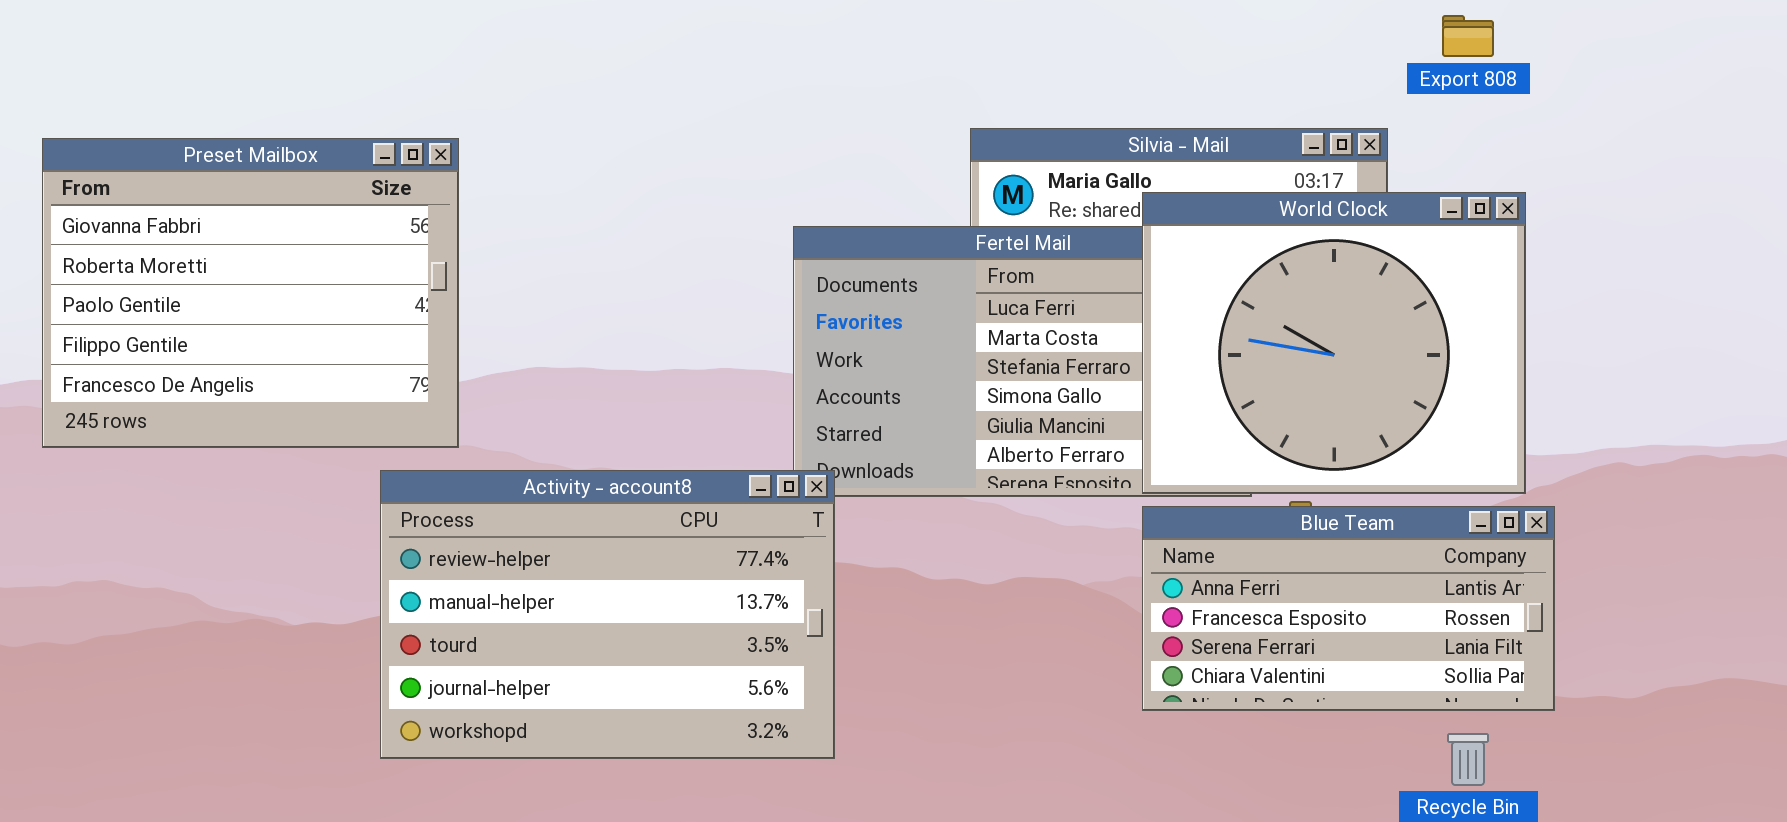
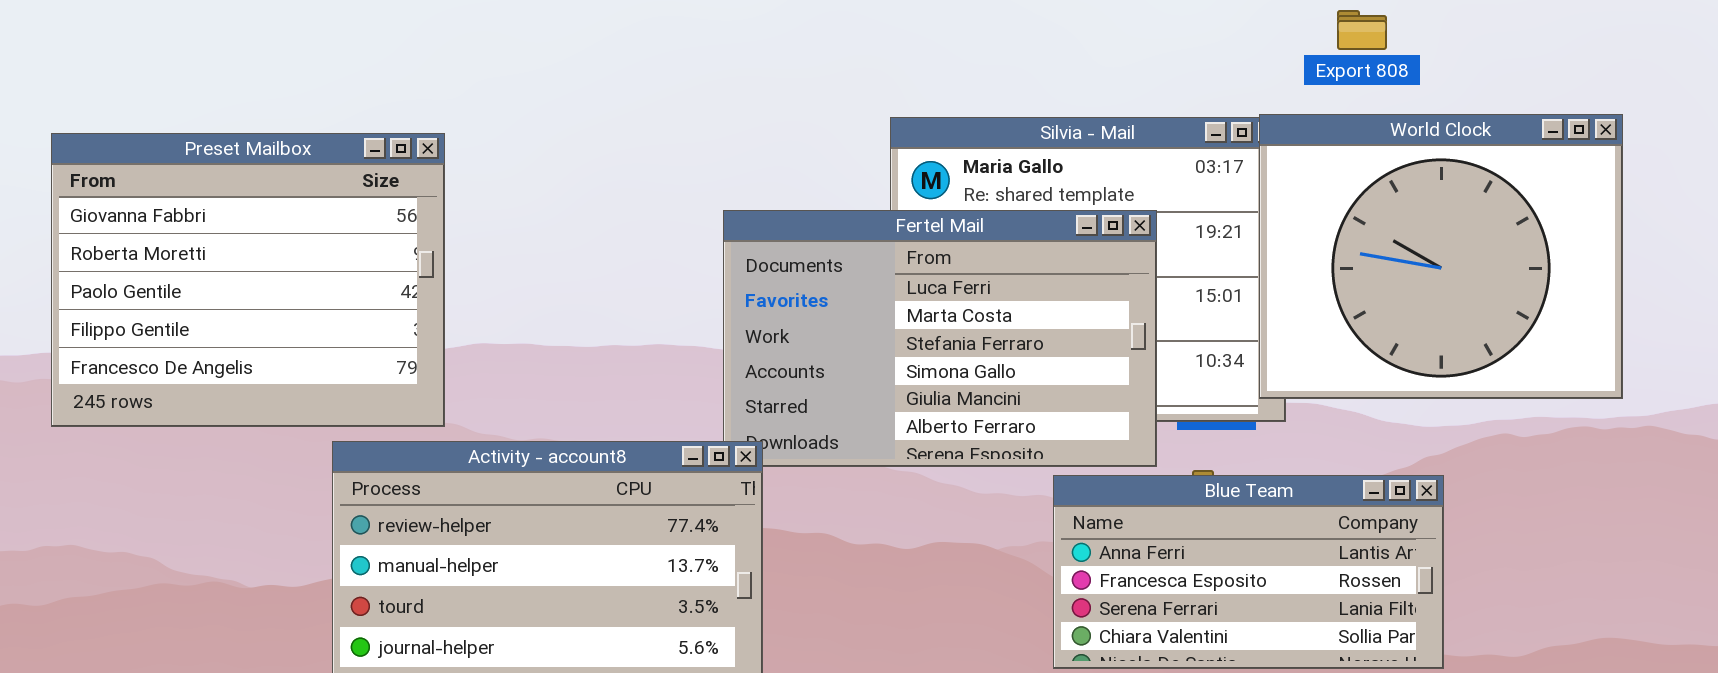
Preset Mailbox: [42,138,459,448] -> [51,133,445,427], moved
World Clock: [1142,192,1526,494] -> [1259,114,1623,399], moved

